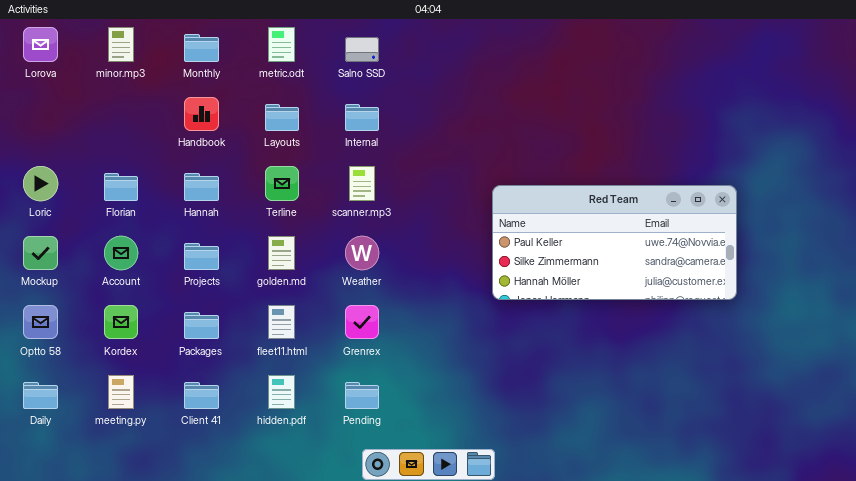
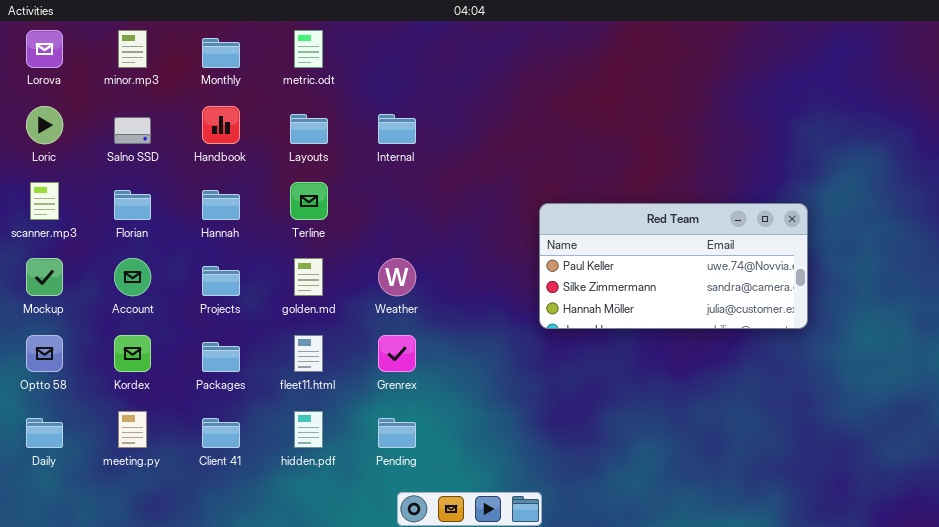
Salno SSD: [345,37,379,62] -> [114,117,151,144], moved
Loric: [23,166,58,201] -> [26,106,63,144], moved
scanner.mp3: [349,166,375,201] -> [30,182,59,220], moved

